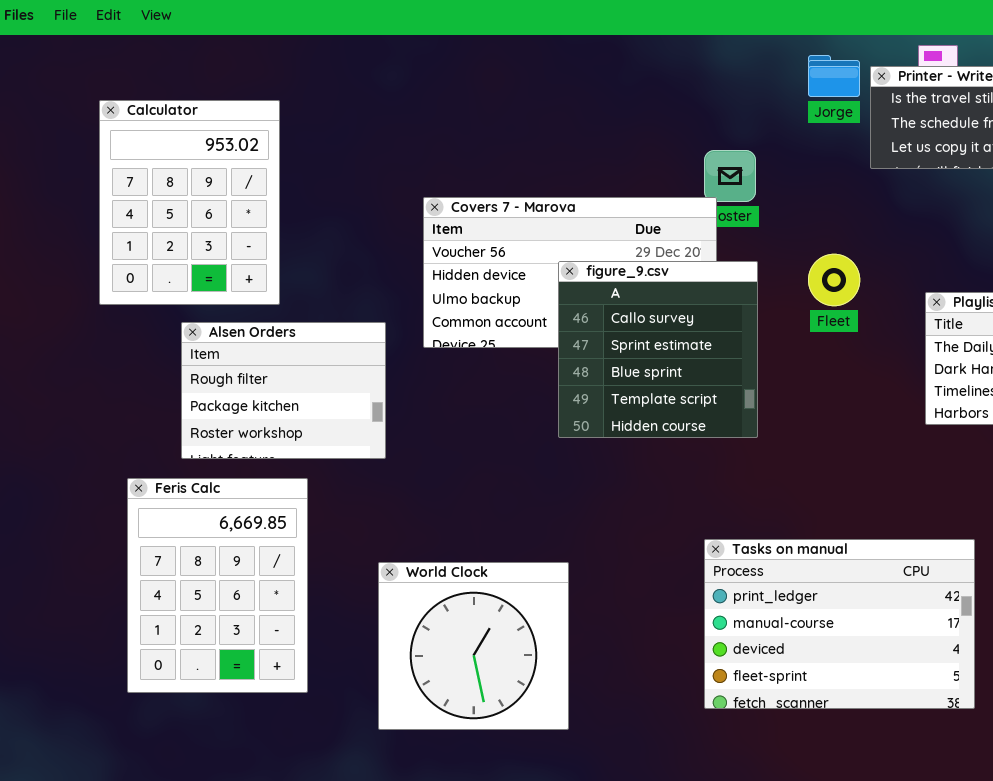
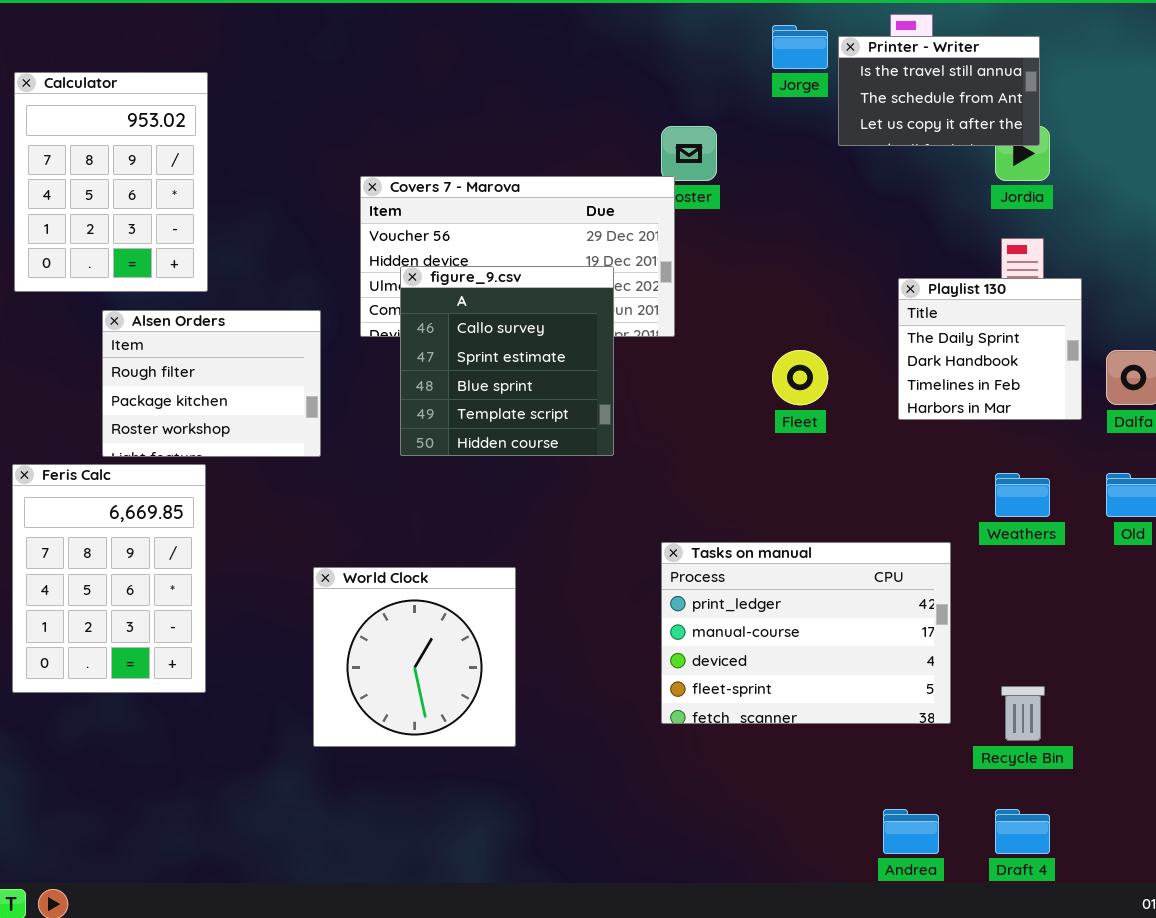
Fleet: [808,254,860,306] -> [772,350,828,405], moved
figure_9.csv: [558,261,758,438] -> [400,266,614,456], moved
Feris Calc: [127,478,308,693] -> [12,464,206,693], moved

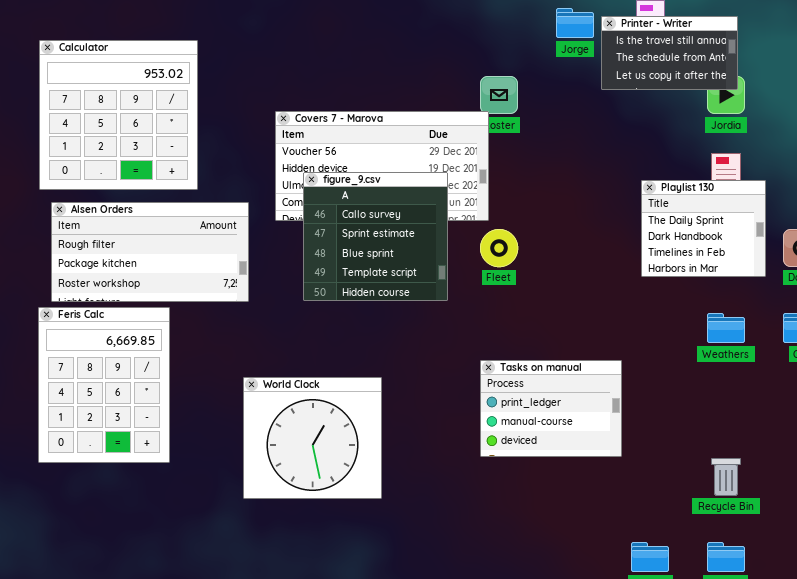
Calculator: [14,72,208,292] -> [39,40,198,190], resized
Alsen Orders: [102,310,321,457] -> [51,202,249,302], resized
Fleet: [772,350,828,405] -> [480,229,518,267], moved
Tasks on manual: [661,542,951,724] -> [480,360,622,457], resized

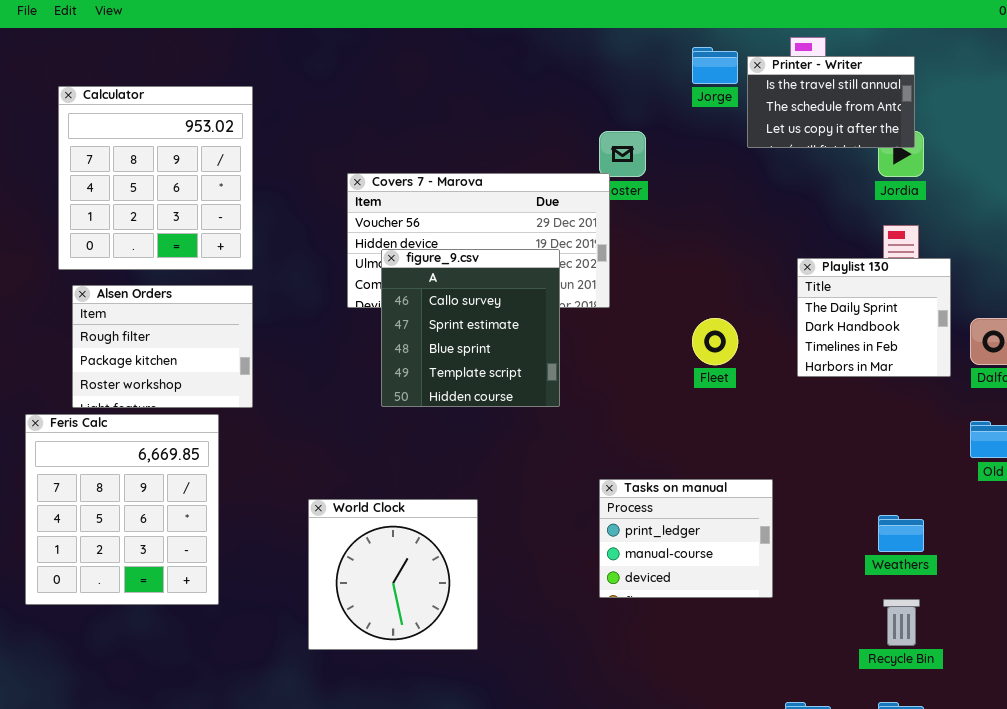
Alsen Orders: [51,202,249,302] -> [72,285,253,408], resized
Fleet: [480,229,518,267] -> [692,318,738,365], moved
Feris Calc: [38,307,170,463] -> [25,414,219,605], resized
Weathers: [707,313,745,343] -> [878,515,924,552], moved

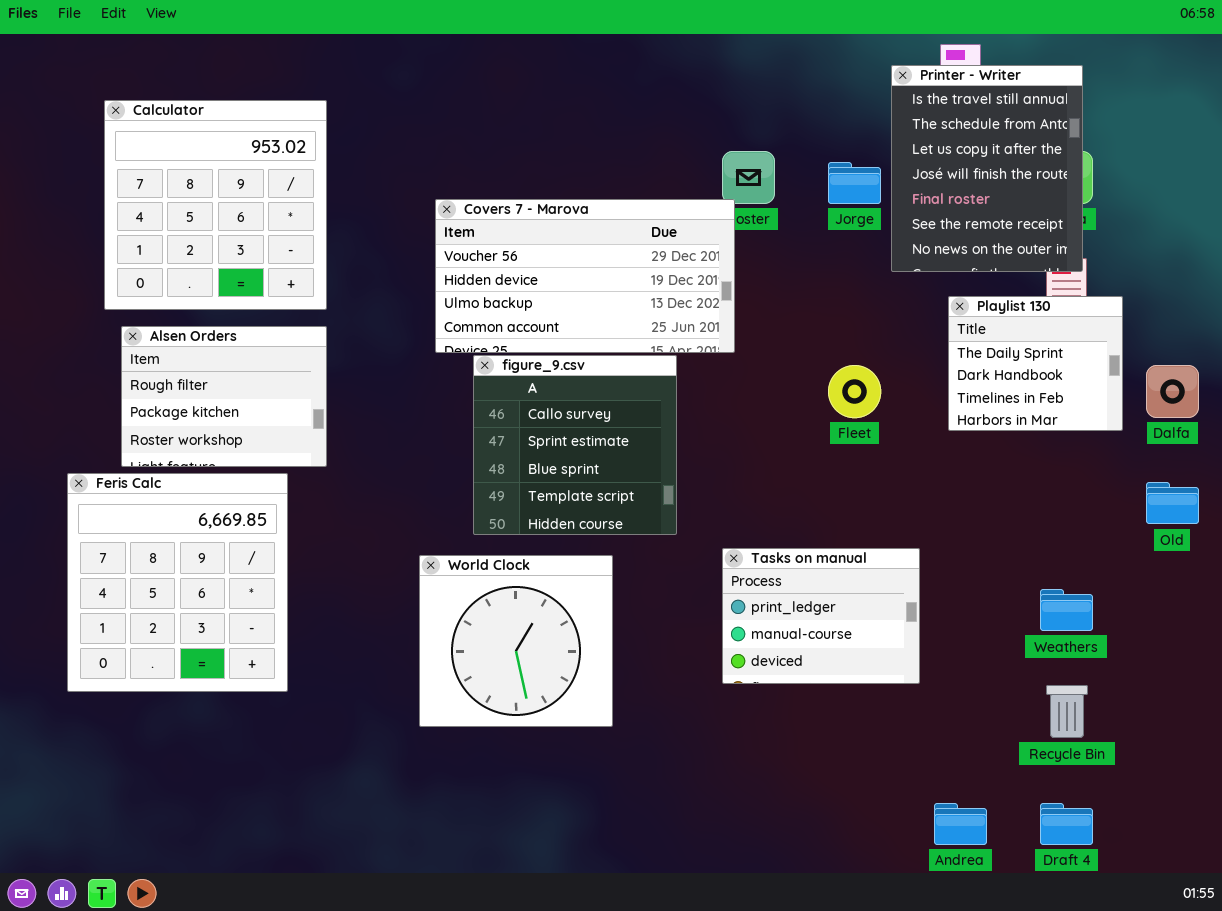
Jorge: [692,47,738,84] -> [828,162,881,204], moved
Printer - Writer: [747,56,915,148] -> [891,65,1083,272], resized
figure_9.csv: [381,249,560,407] -> [473,355,677,535], moved
World Clock: [308,499,478,650] -> [419,555,613,727], moved

